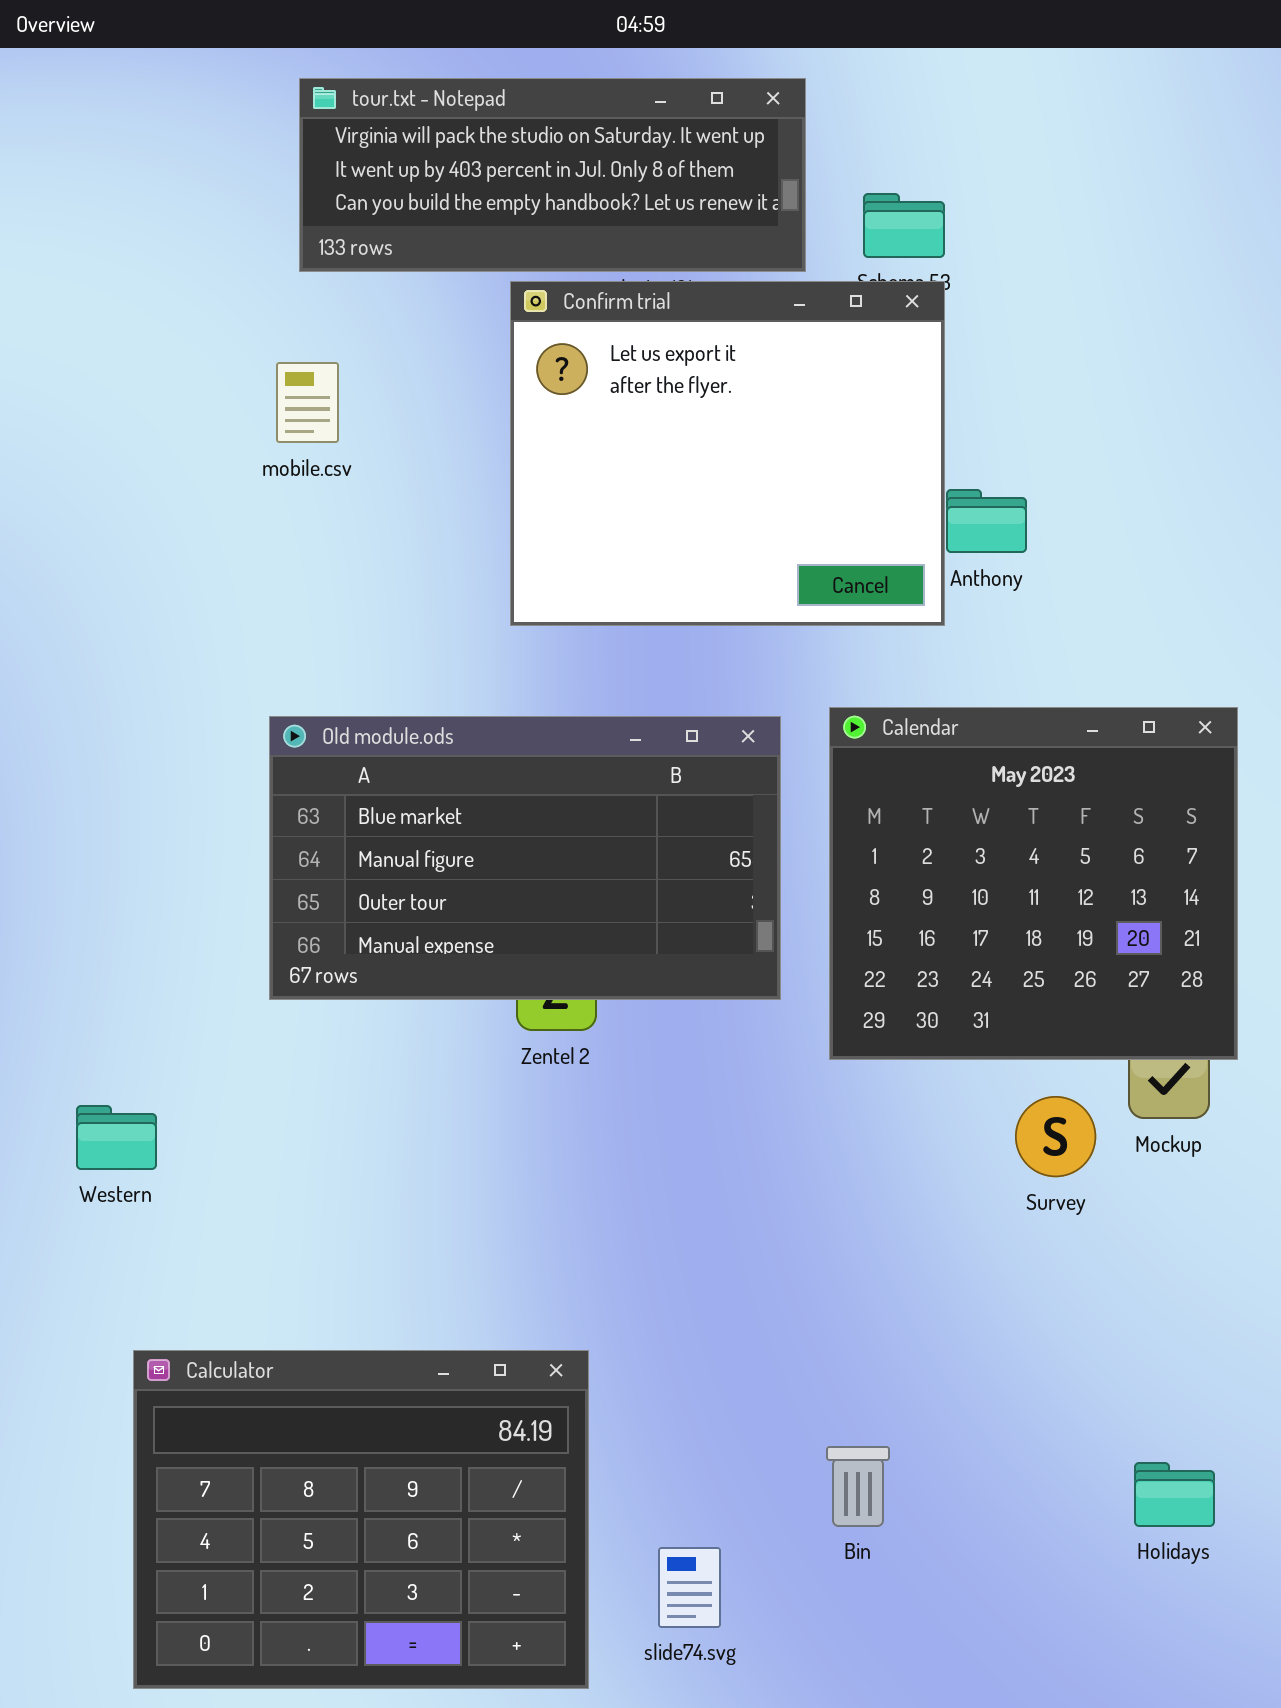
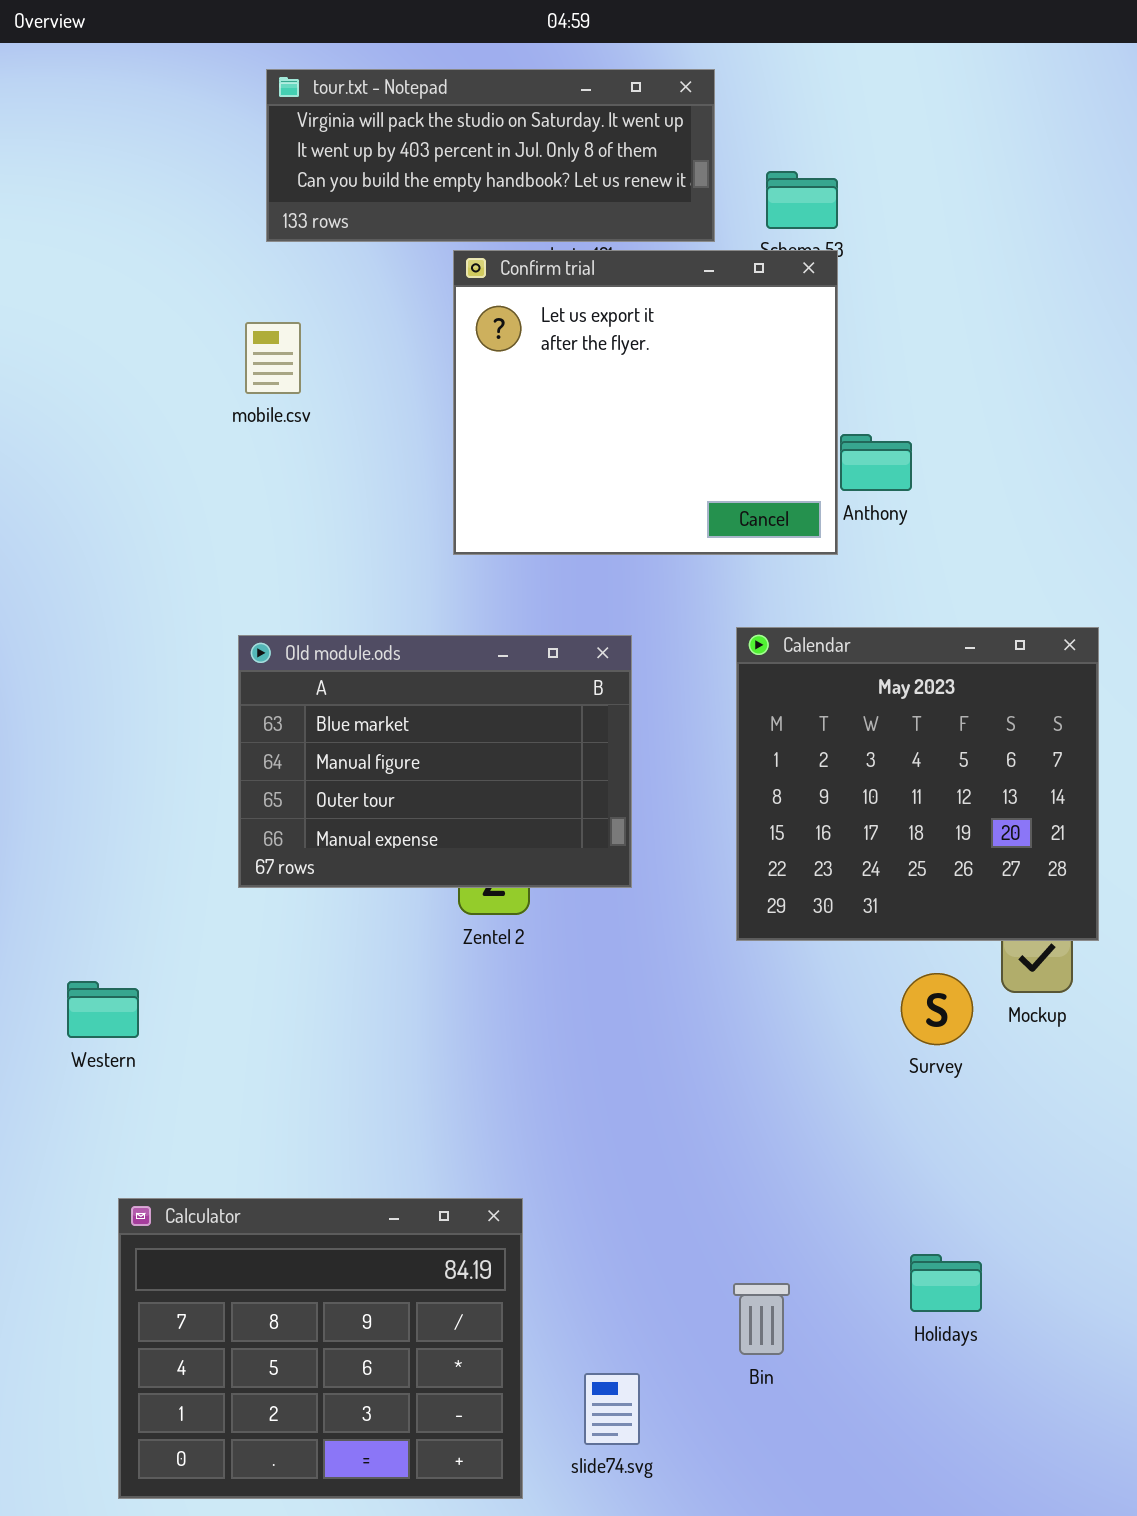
Old module.ods: [269,716,781,1000] -> [238,635,632,888], resized
Holidays: [1134,1462,1215,1527] -> [910,1254,982,1312], moved

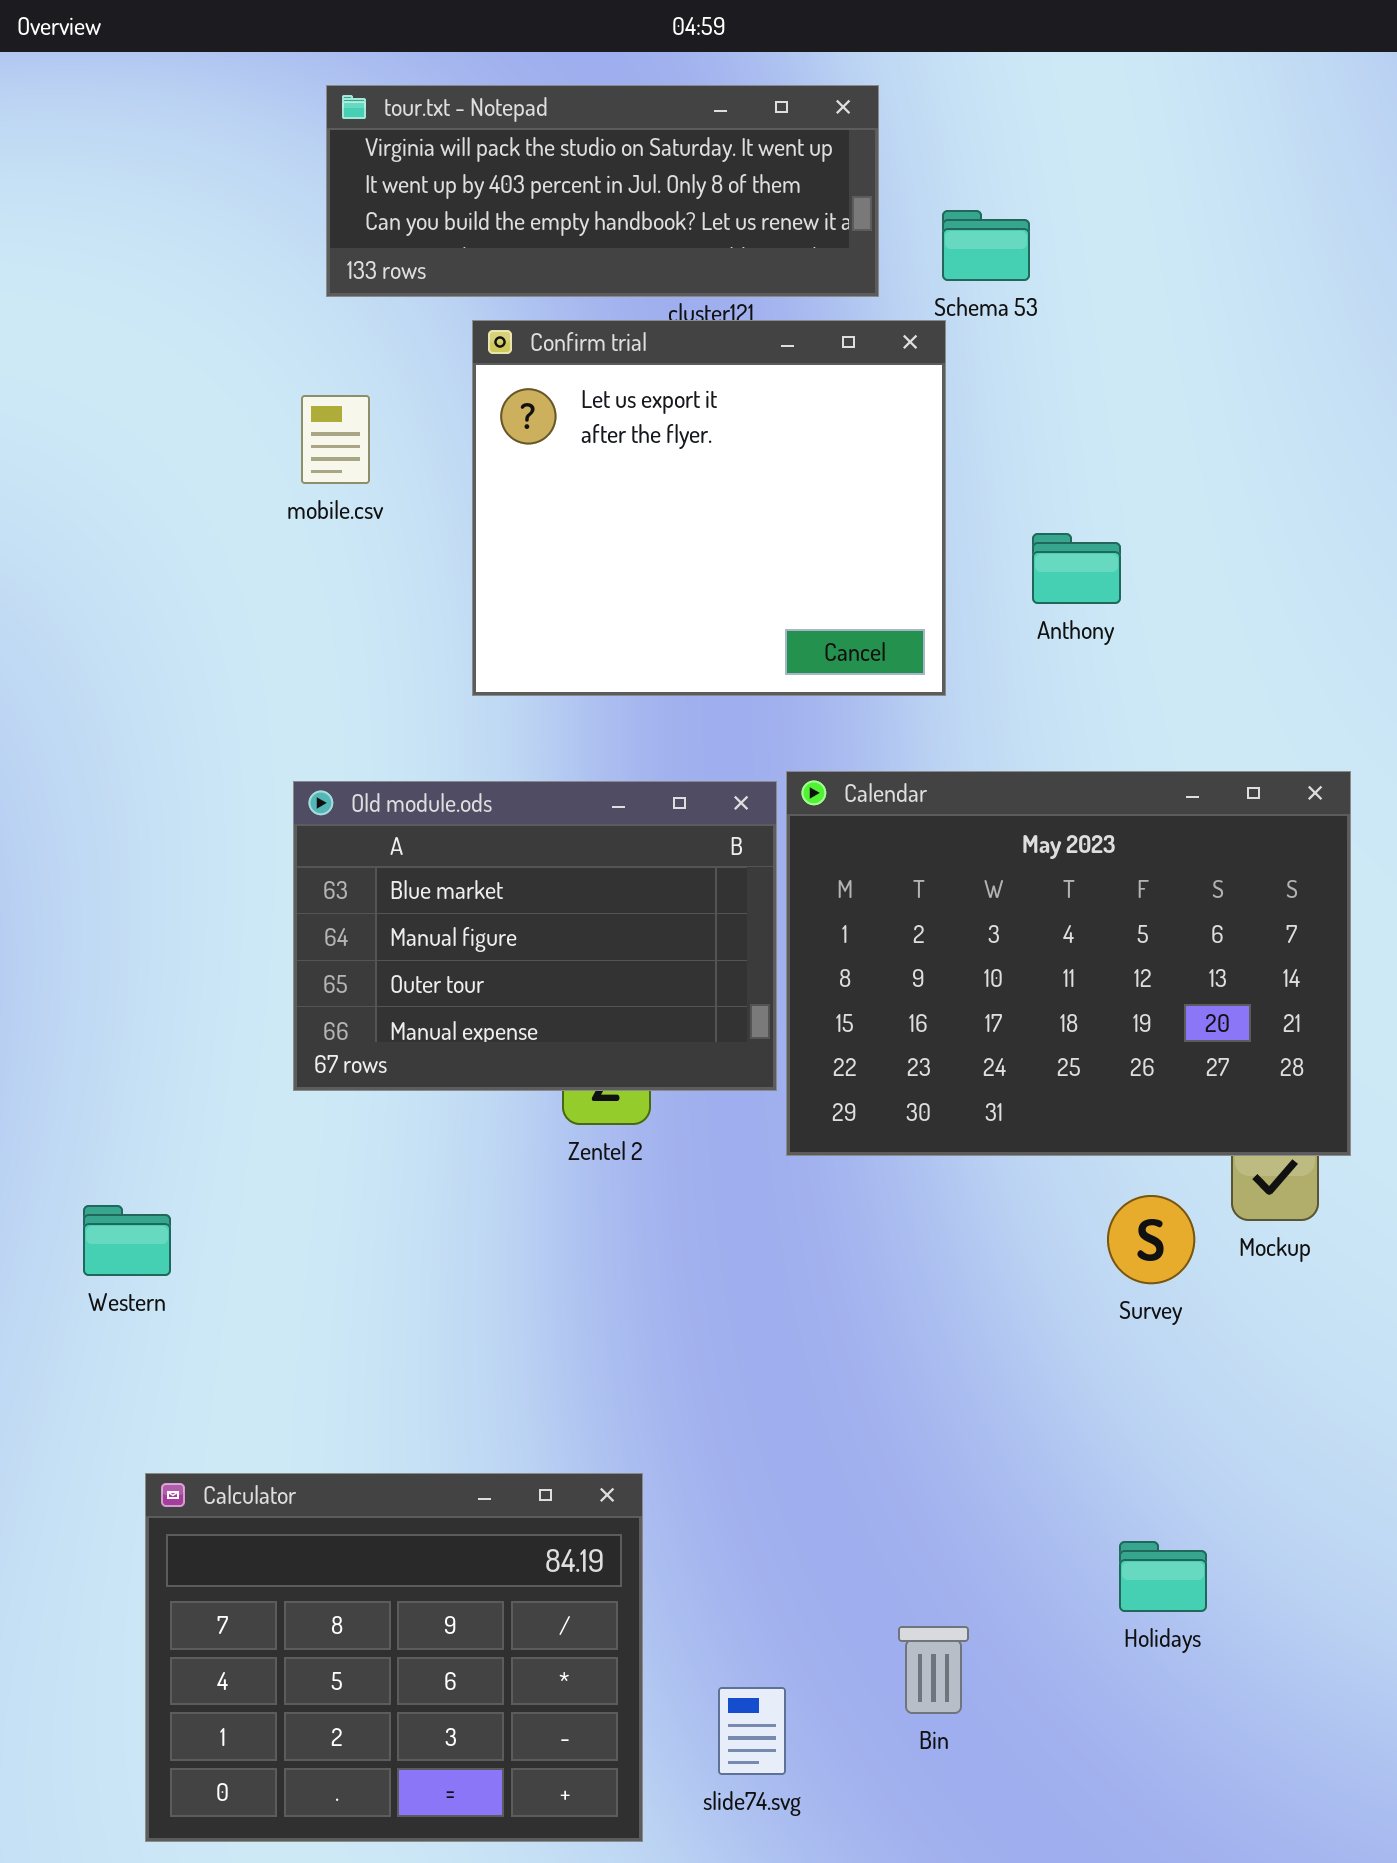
Confirm trial: [453,250,838,555] -> [472,320,946,696], moved
Calendar: [736,627,1099,941] -> [786,771,1351,1156], resized
Bin: [733,1283,790,1355] -> [898,1626,969,1714], moved

